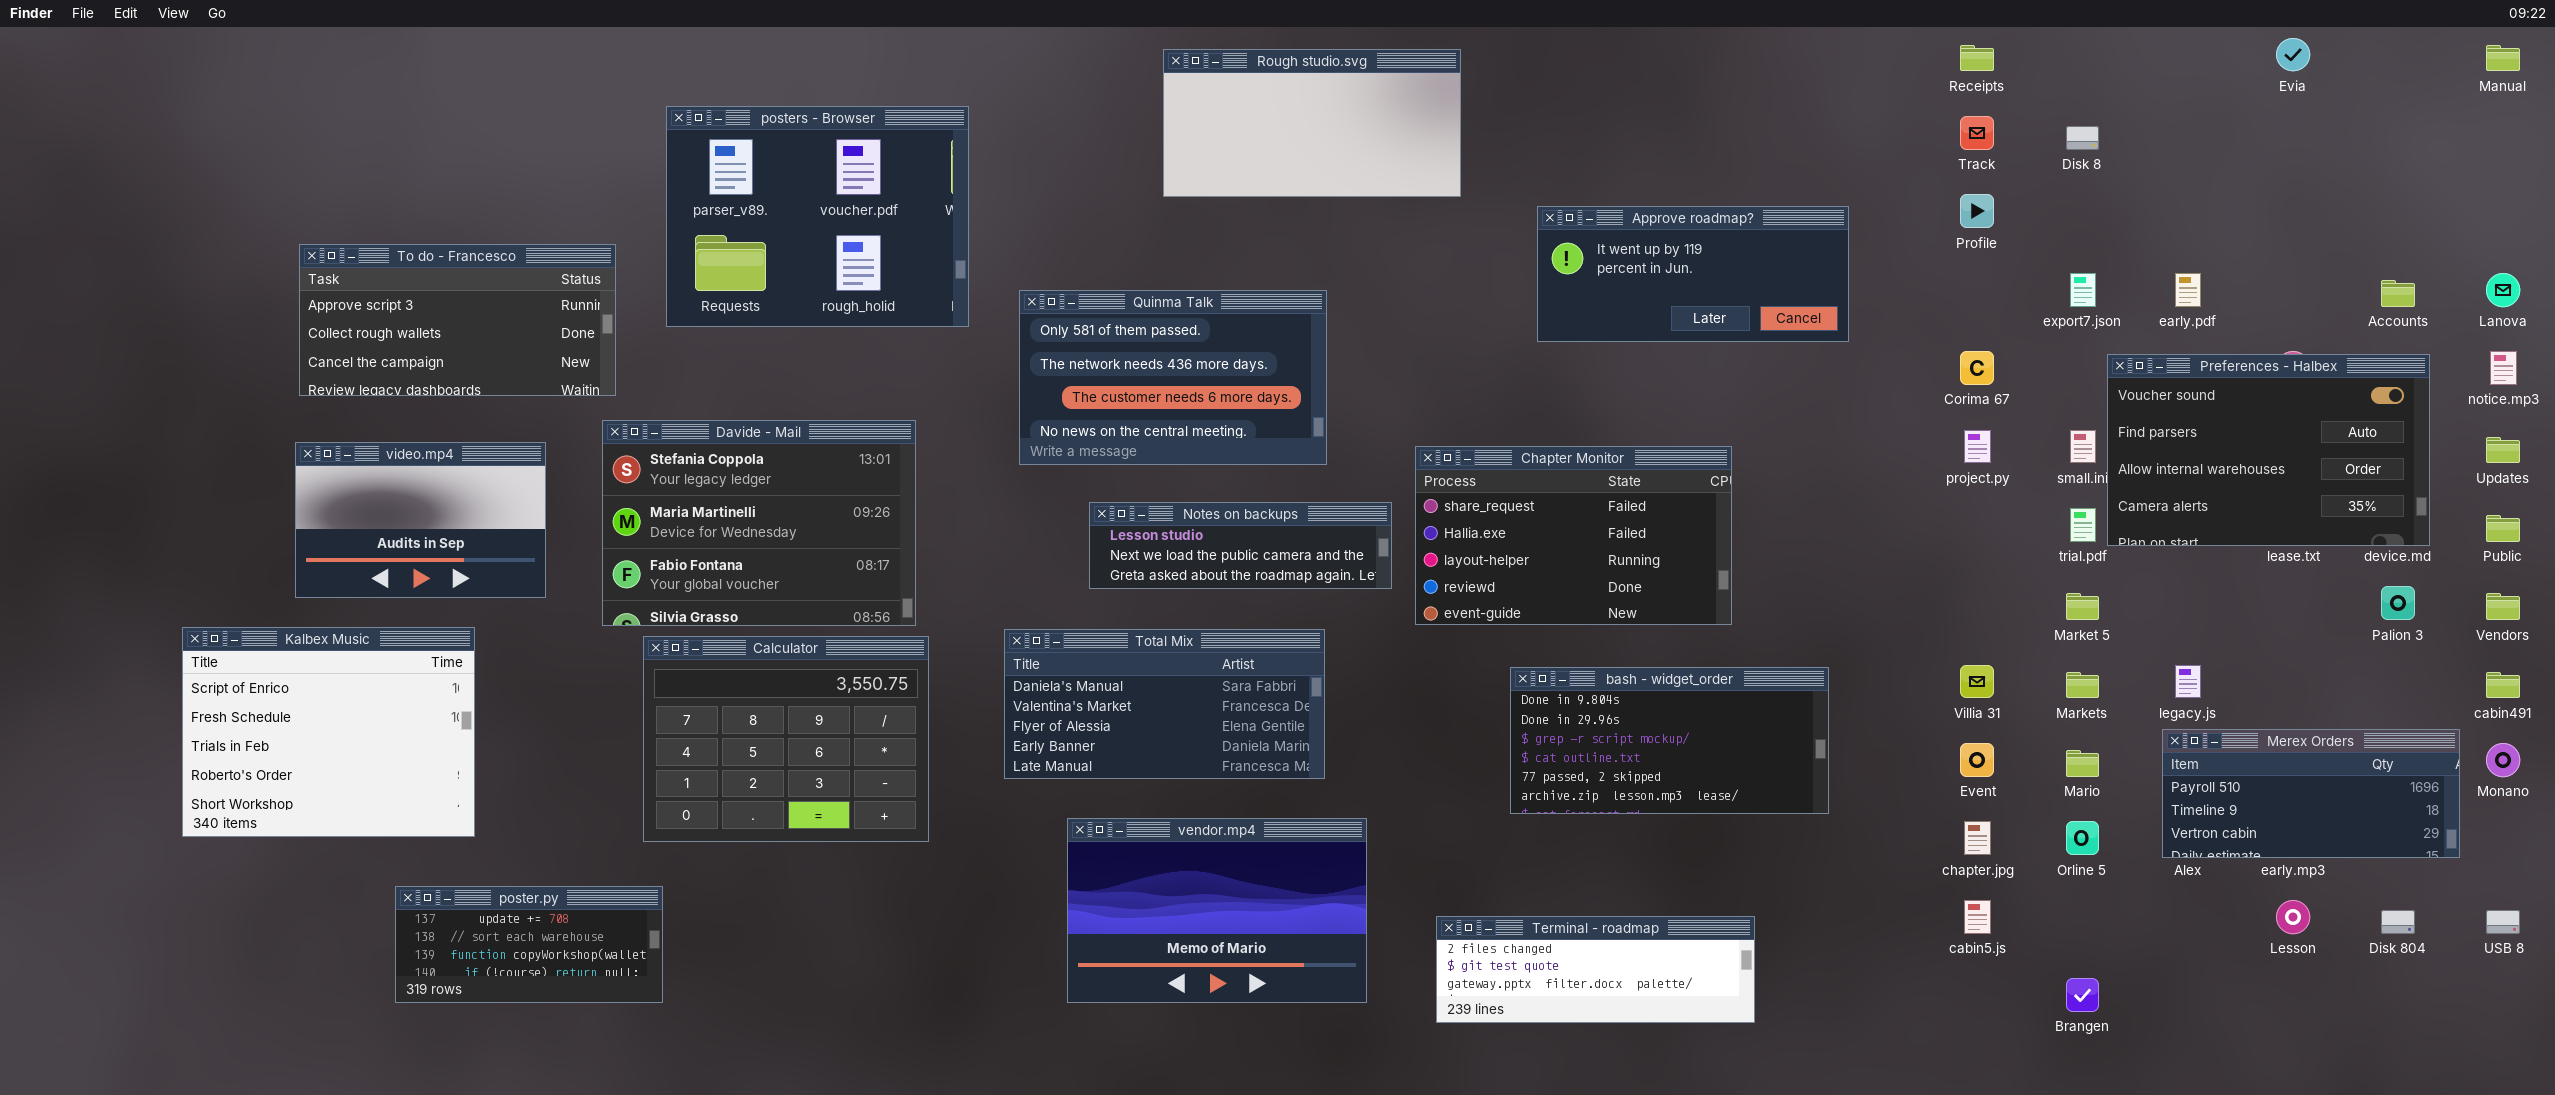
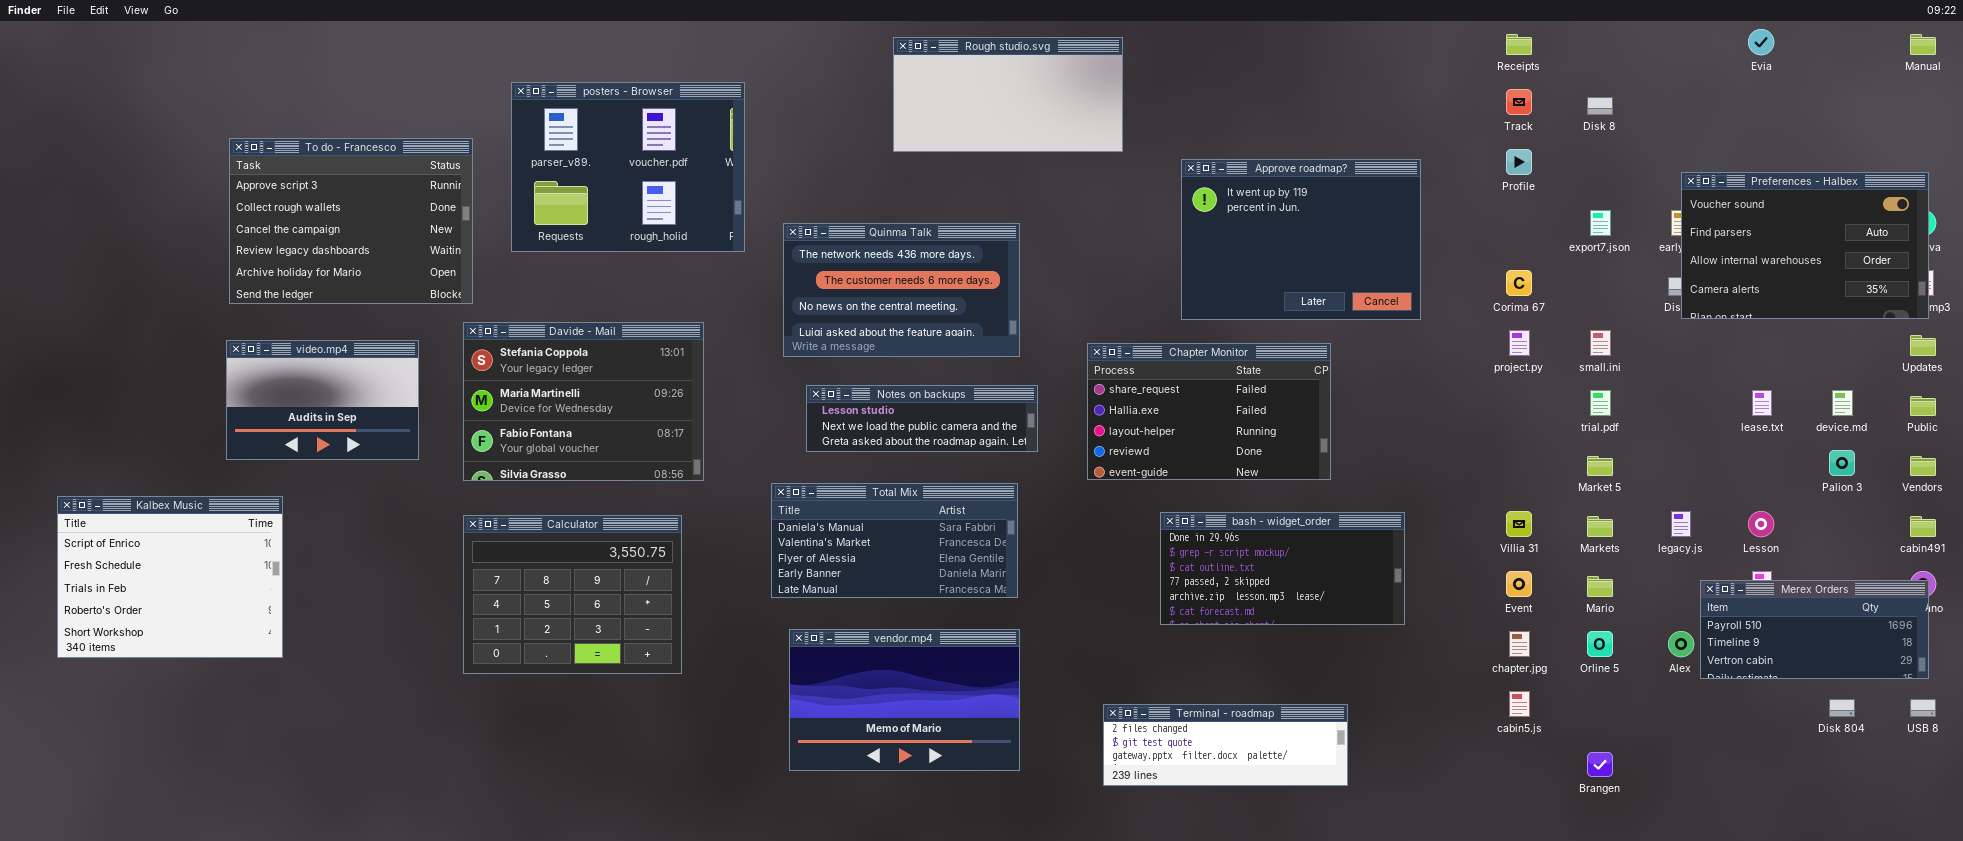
Approve roadmap?: [1537,206,1849,342] -> [1181,159,1421,320], resized
To do - Francesco: [299,244,616,396] -> [229,138,473,304], resized
Quinma Talk: [1019,290,1327,465] -> [783,223,1020,357], scrolled down 1 row
Preferences - Halbex: [2107,354,2430,546] -> [1681,172,1929,319], moved
Notes on backups: [1089,502,1392,589] -> [806,385,1038,452], moved
Kalbex Music: [182,627,475,837] -> [57,496,283,658], moved
Calculator: [643,636,929,842] -> [463,515,682,674], moved
bash - widget_order: [1510,667,1829,814] -> [1160,512,1405,625], scrolled down 1 row
Merex Orders: [2162,729,2460,858] -> [1700,580,1929,679], moved
vendor.mp4: [1067,818,1367,1003] -> [789,629,1020,771], moved
poster.py: [395,886,663,1003] -> none, closed
Lesson: [2276,900,2310,934] -> [1748,511,1774,537], moved

